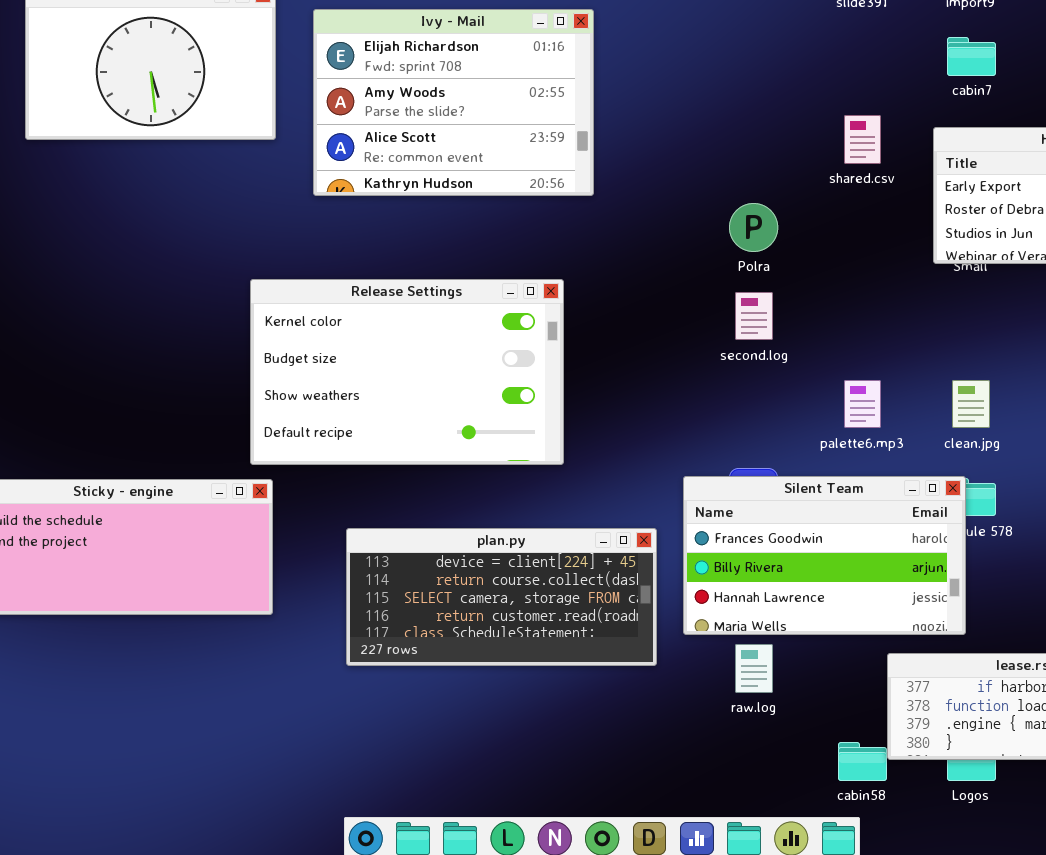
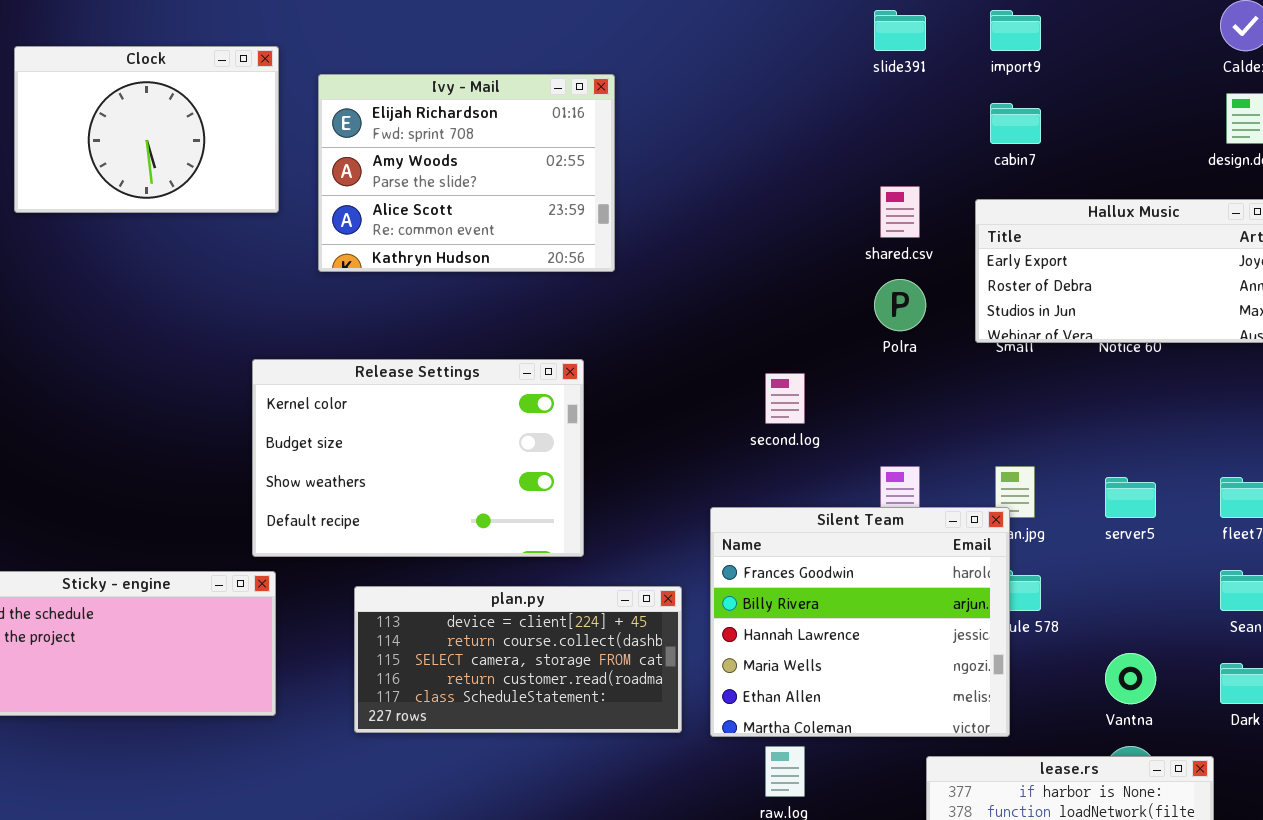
Polra: [729,203,778,252] -> [874,279,926,331], moved
Silent Team: [683,476,966,635] -> [710,507,1010,737], resized
plan.py: [346,528,657,666] -> [354,586,682,733], moved

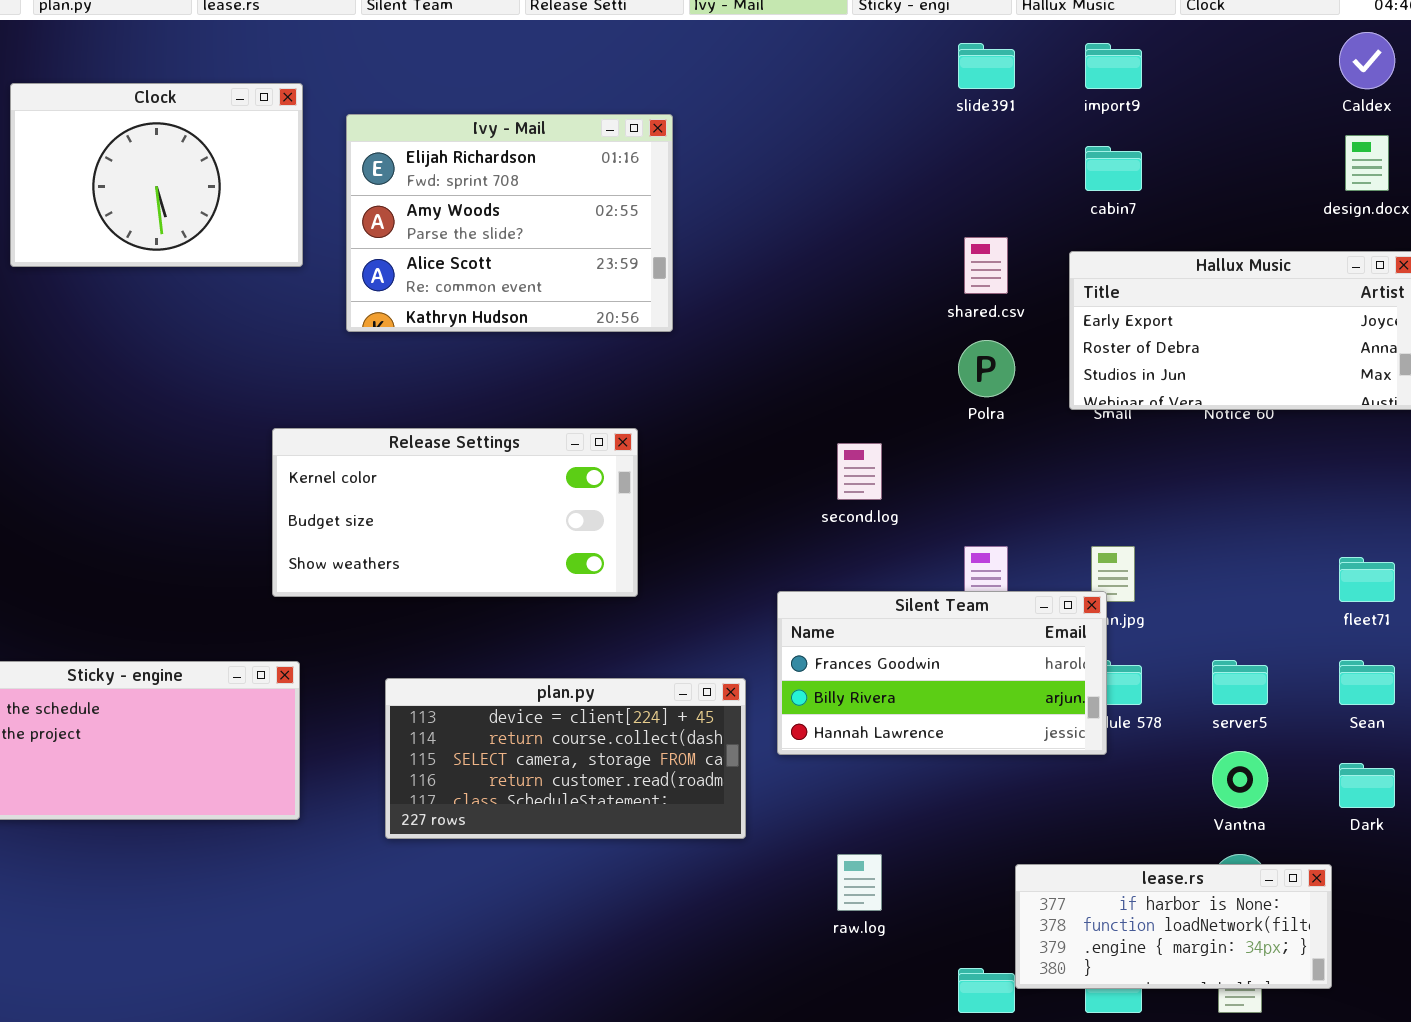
Release Settings: [252,359,584,557] -> [272,428,638,597], resized
server5: [1105,477,1156,518] -> [1212,660,1268,705], moved
Silent Team: [710,507,1010,737] -> [777,591,1107,755], resized

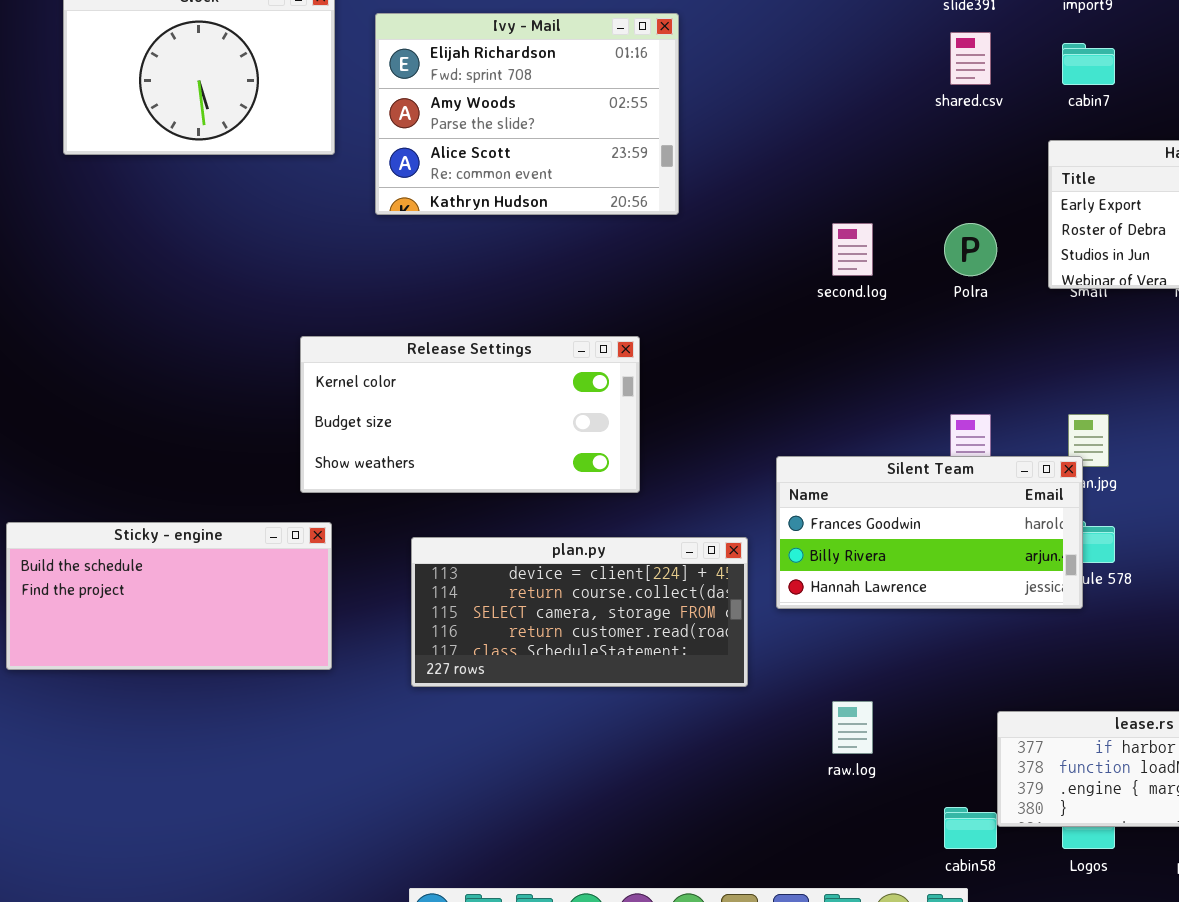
shared.csv: [964,237,1008,294] -> [950,32,991,85], moved
Release Settings: [272,428,638,597] -> [300,336,640,493], moved
second.log: [837,443,882,500] -> [832,223,873,276], moved

